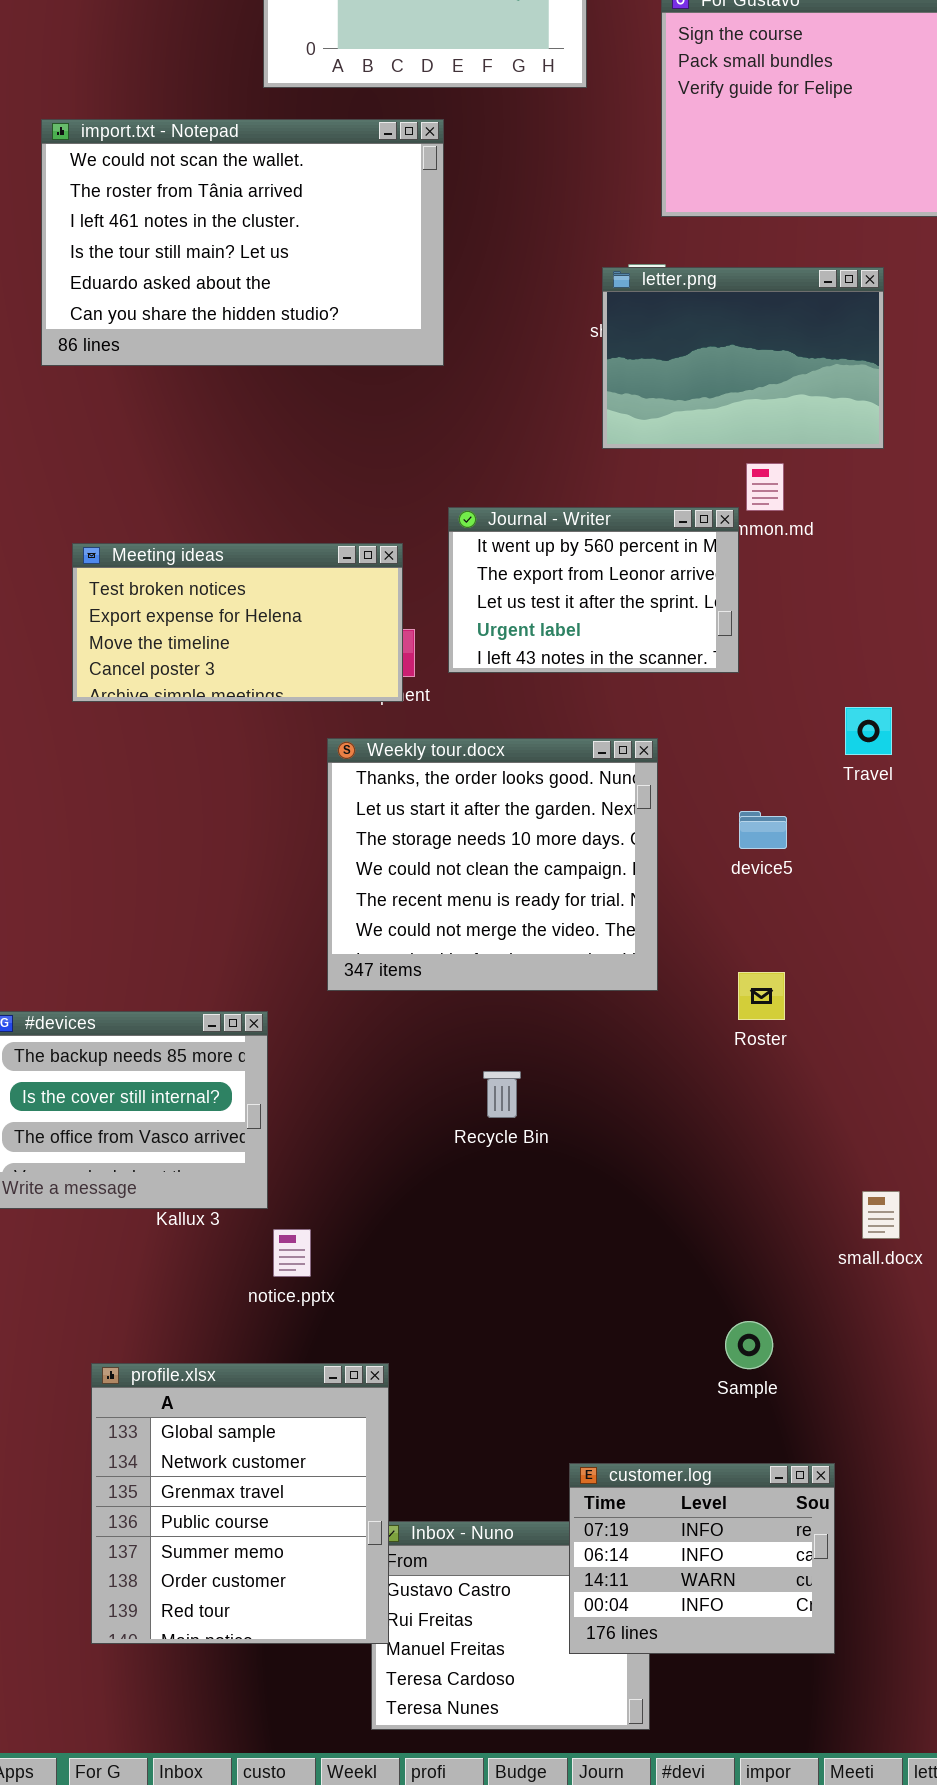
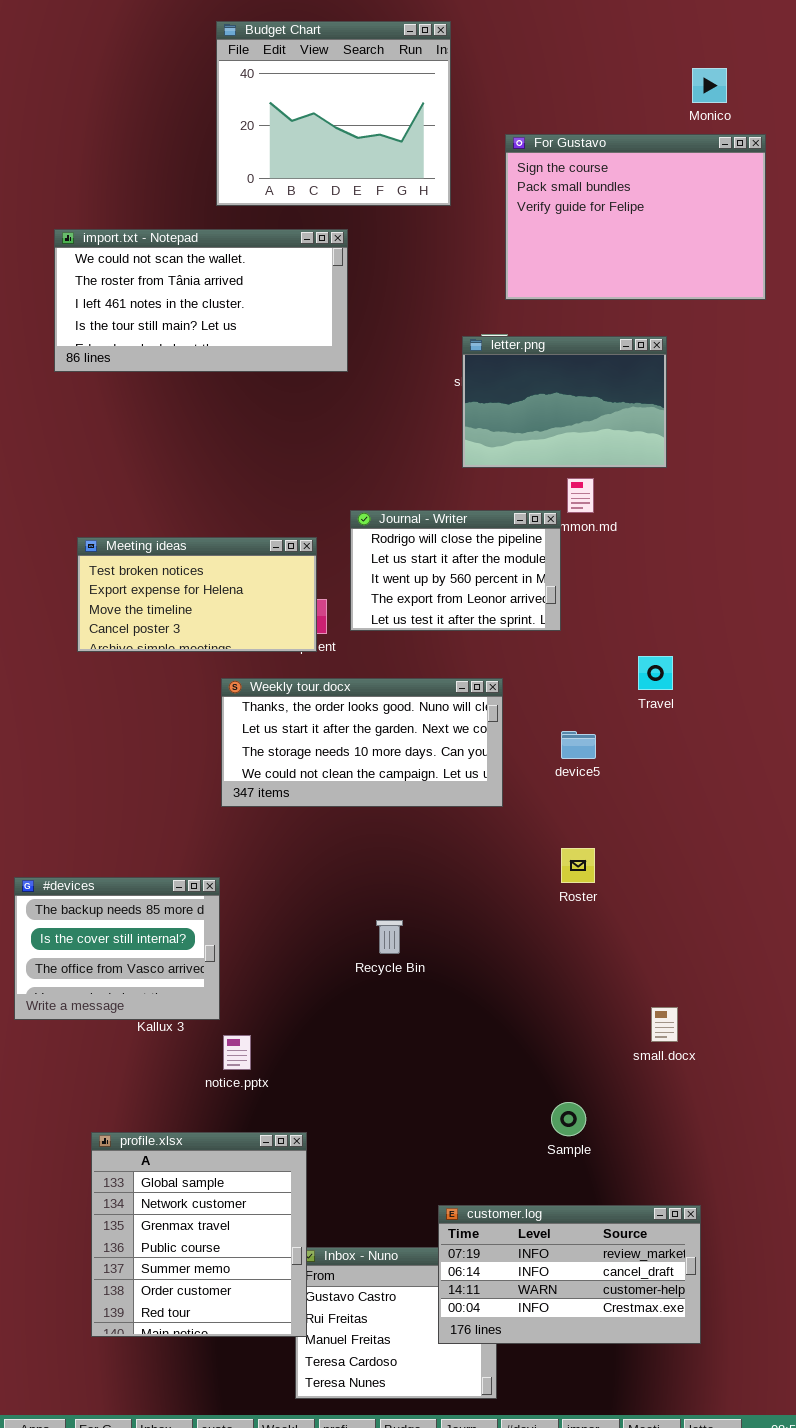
import.txt - Notepad: [41,119,444,366] -> [54,229,348,372], resized
Journal - Writer: [448,507,739,673] -> [350,510,561,631], scrolled up 2 rows
Weekly tour.docx: [327,738,658,991] -> [221,678,503,807], resized
customer.log: [569,1463,835,1654] -> [438,1205,701,1344], resized

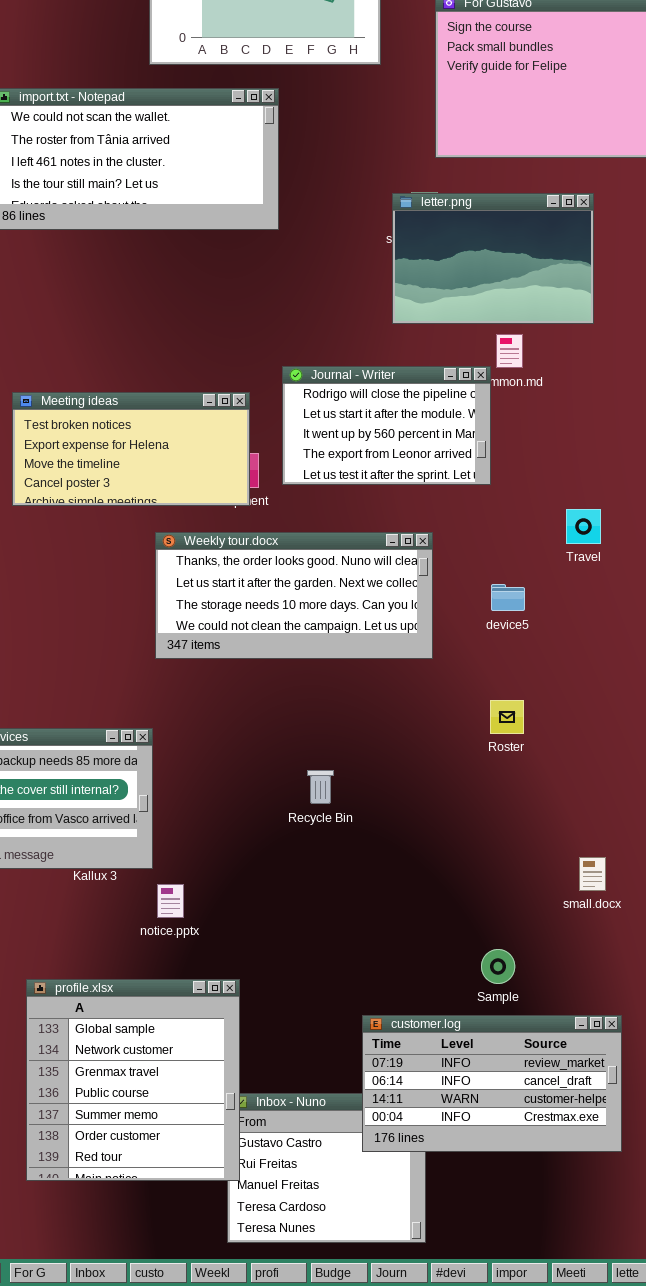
customer.log: [438,1205,701,1344] -> [362,1015,622,1152], moved

